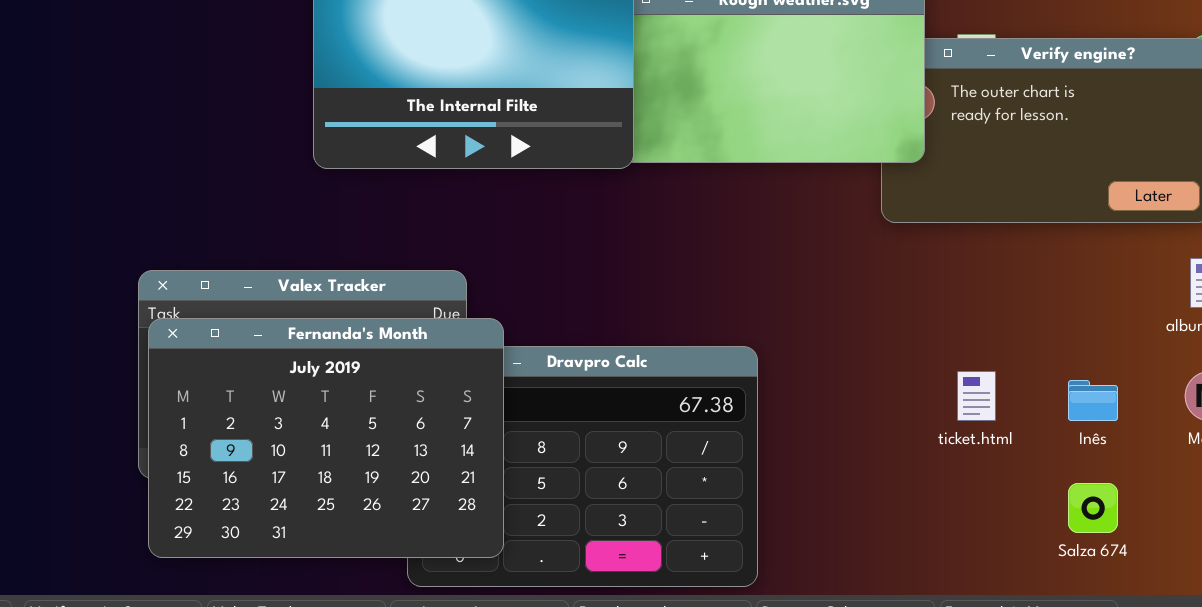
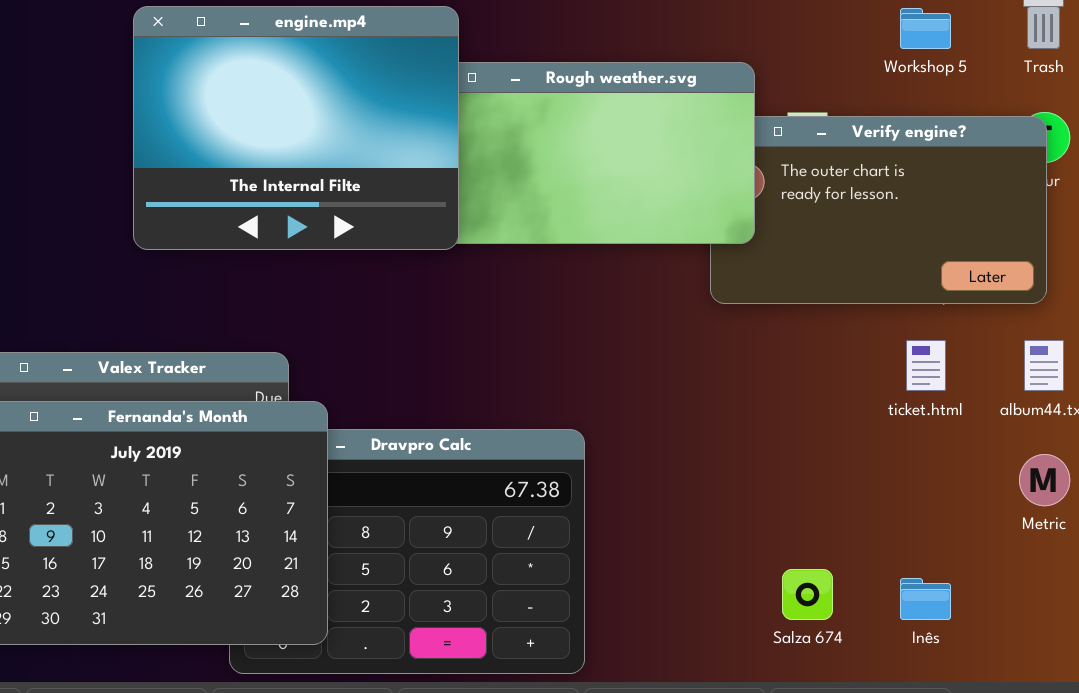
ticket.html: [957,371,996,421] -> [906,340,946,391], moved
Inês: [1068,380,1118,421] -> [900,578,951,620], moved
Salza 674: [1068,483,1118,533] -> [782,569,833,620], moved

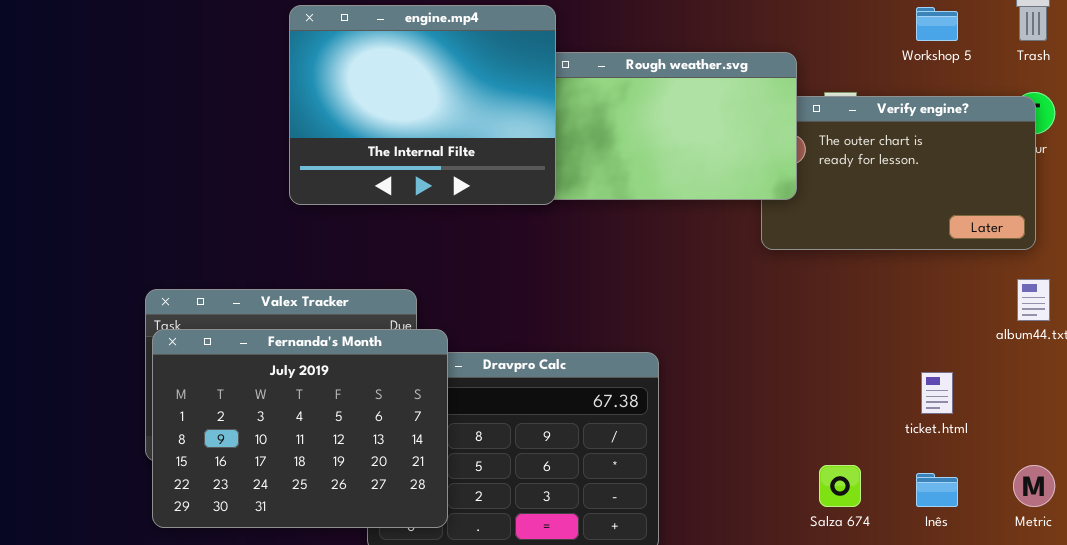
ticket.html: [906,340,946,391] -> [921,372,953,414], moved
Metric: [1019,454,1070,506] -> [1013,465,1055,507], moved

